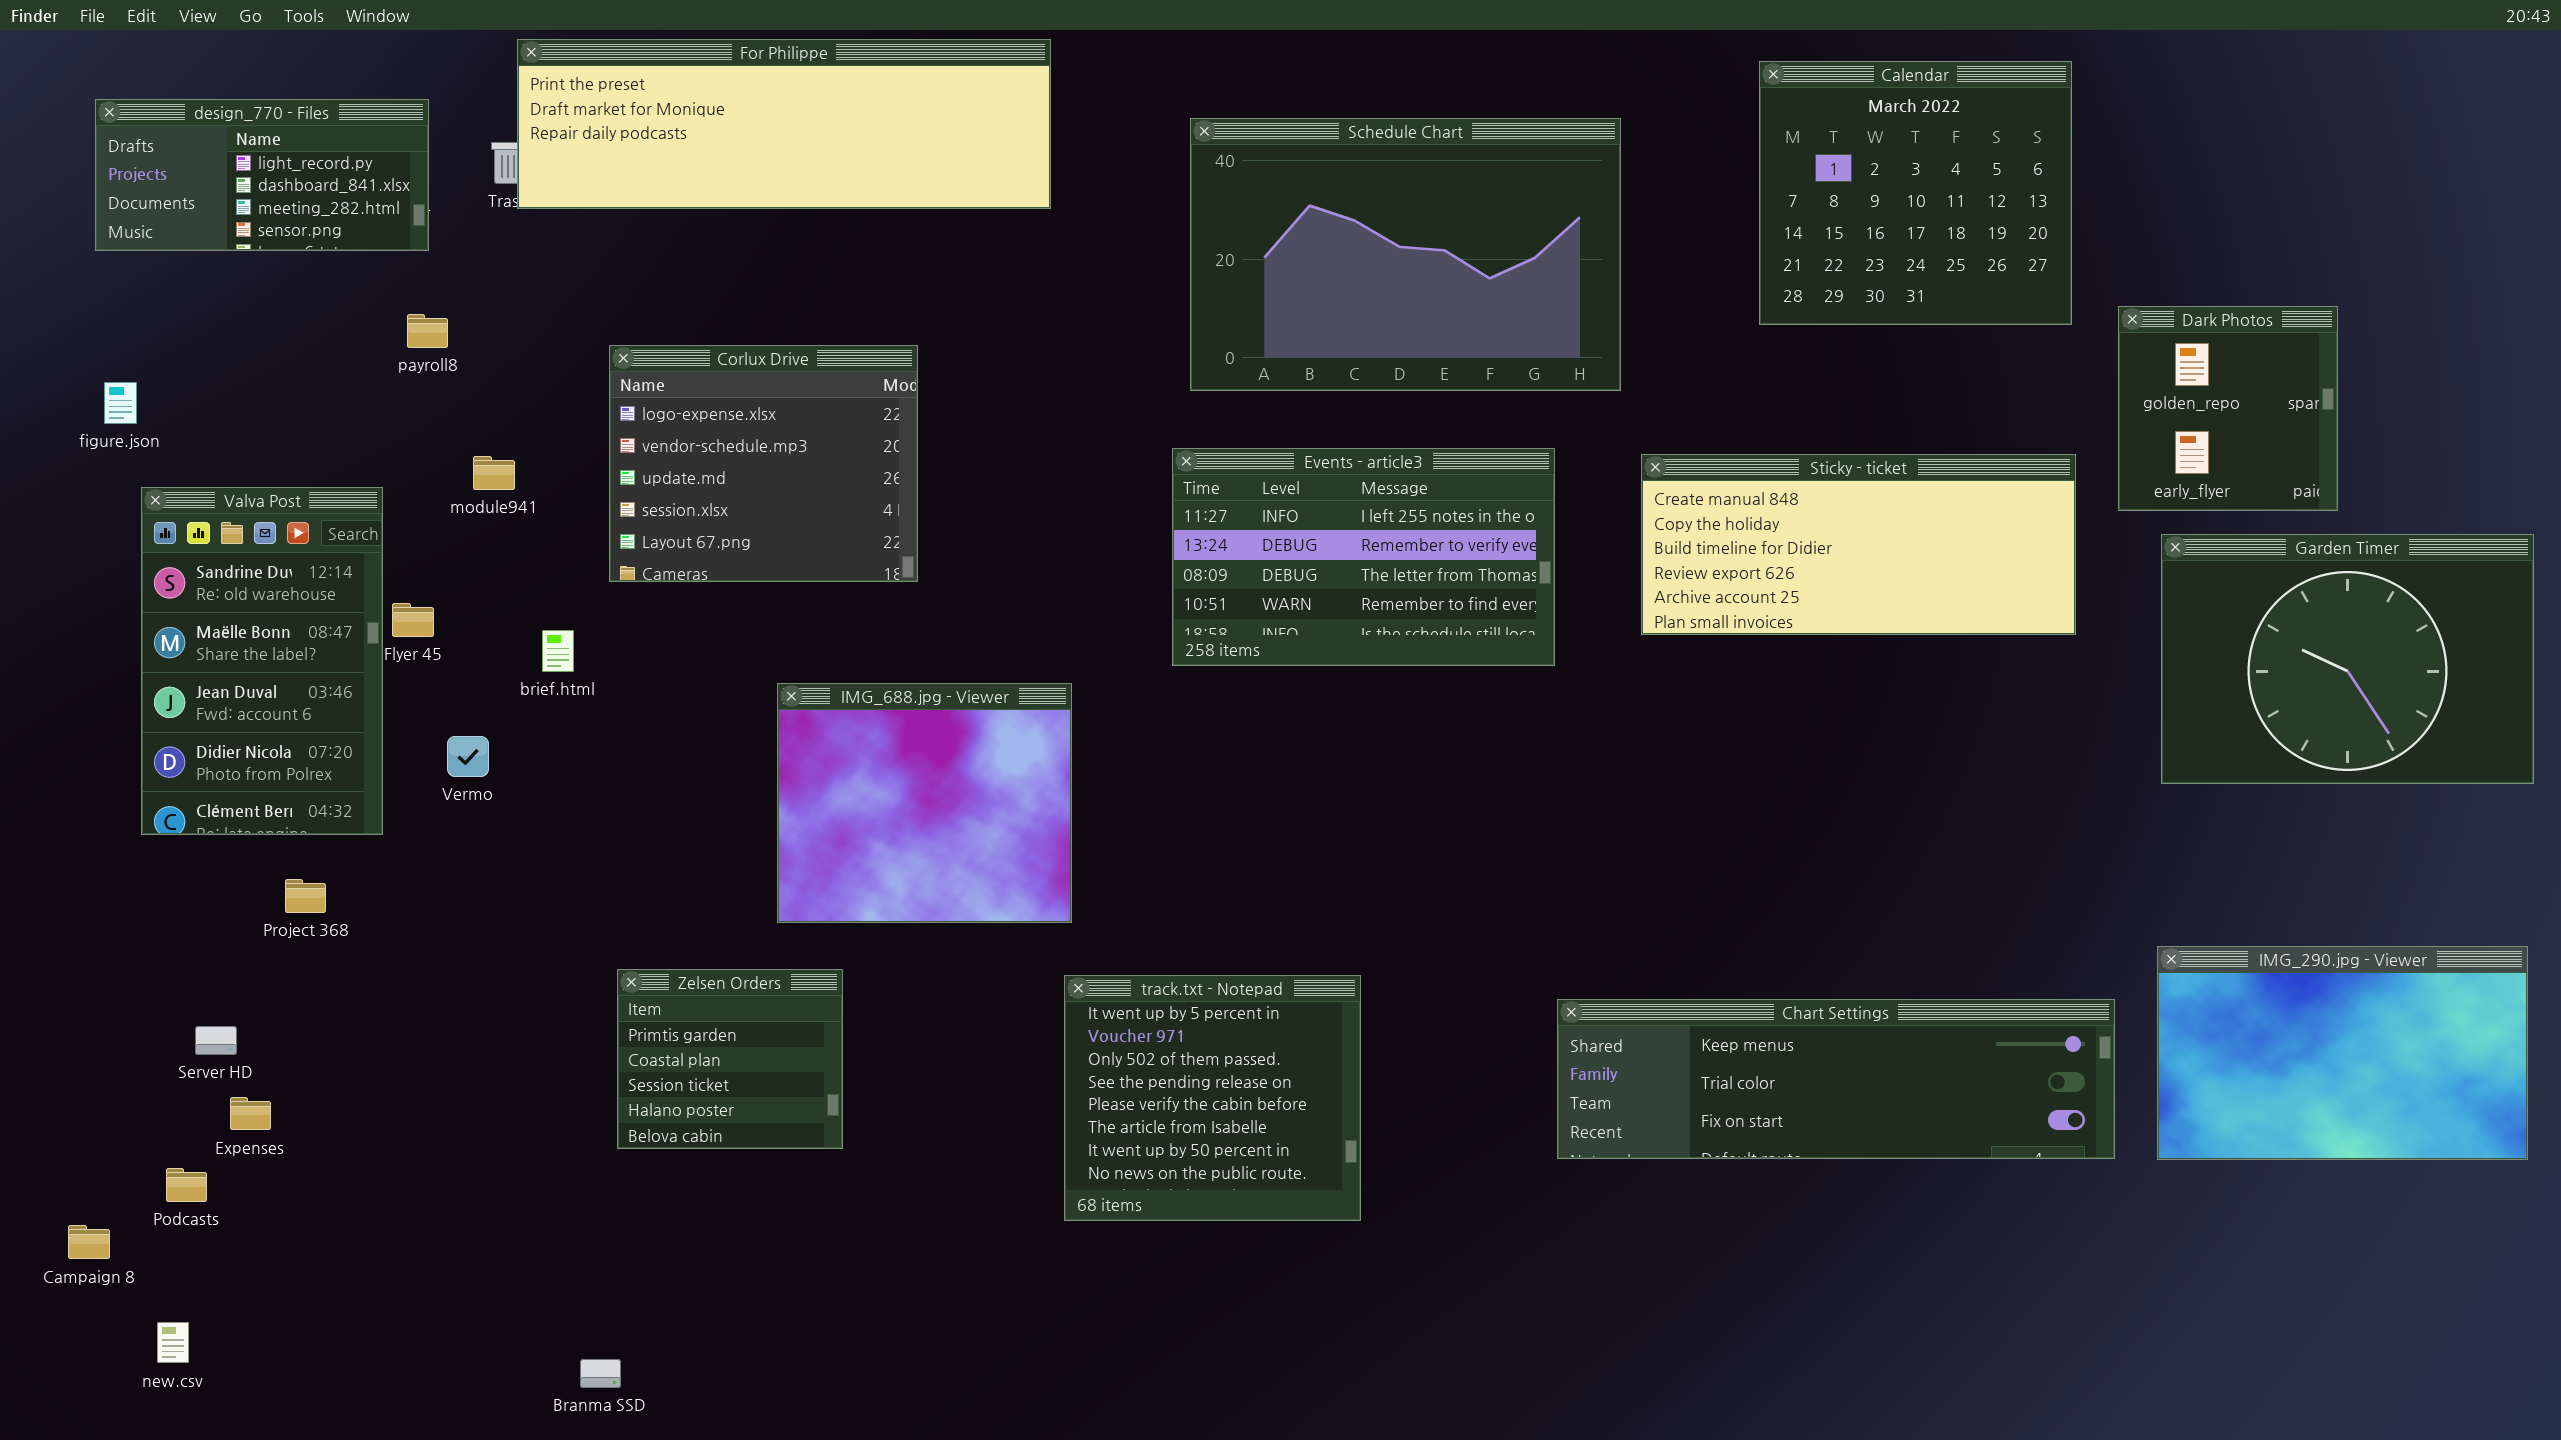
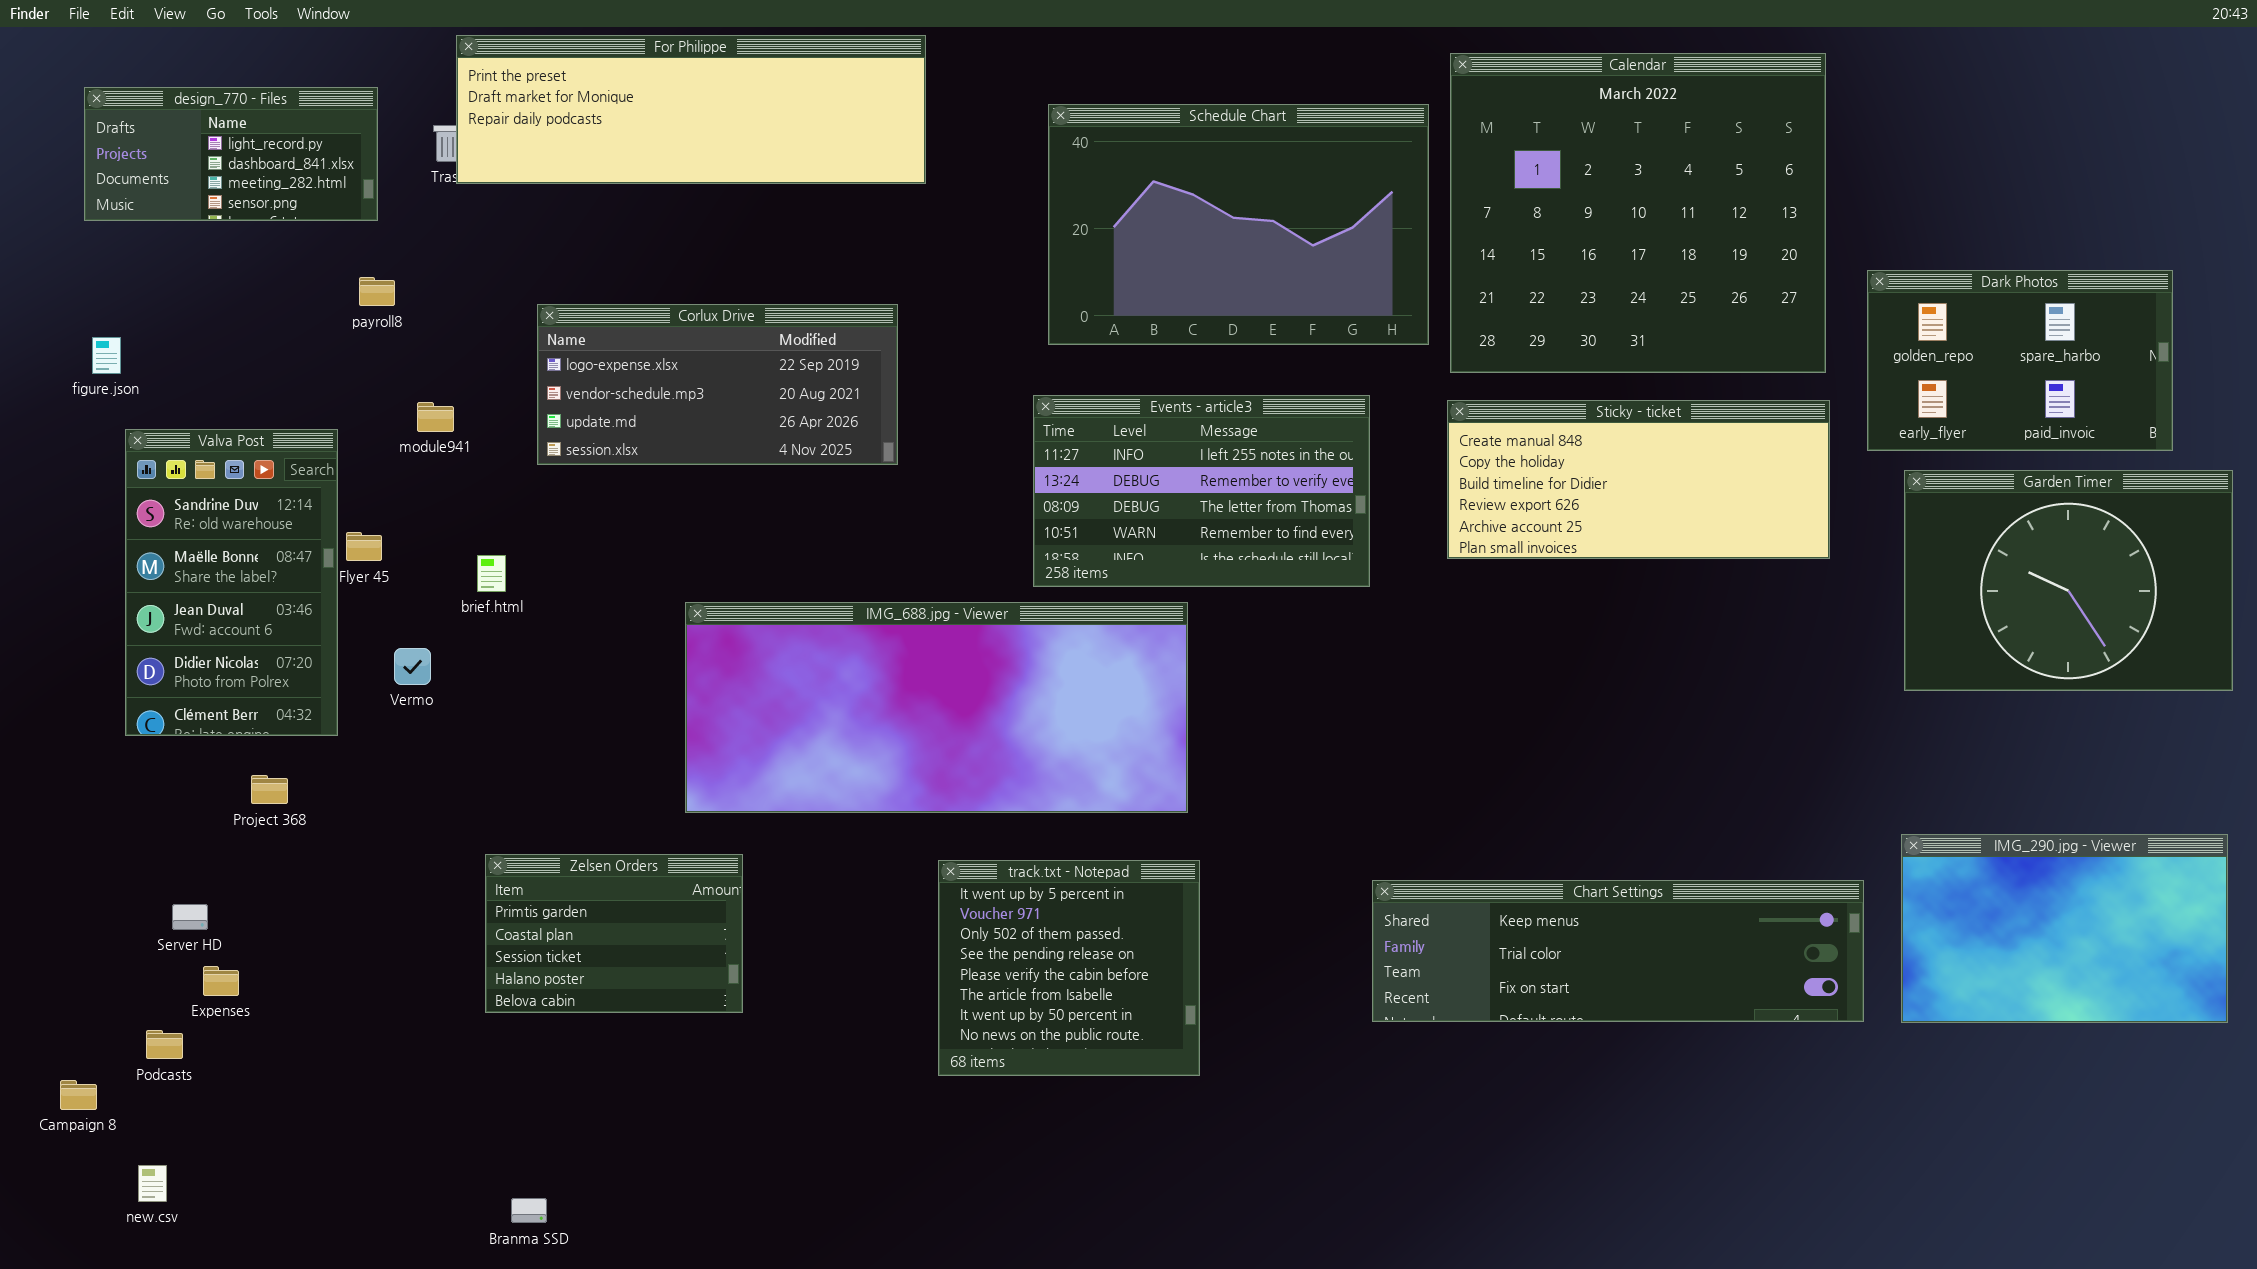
Calendar: [1759,61,2072,325] -> [1450,53,1826,373], resized
Dark Photos: [2118,306,2338,511] -> [1867,270,2173,451], resized
Corlux Drive: [609,345,918,582] -> [537,304,898,465], resized
IMG_688.jpg - Viewer: [777,683,1072,923] -> [685,602,1188,813], resized
Zelsen Orders: [617,969,843,1149] -> [485,854,743,1013], resized

